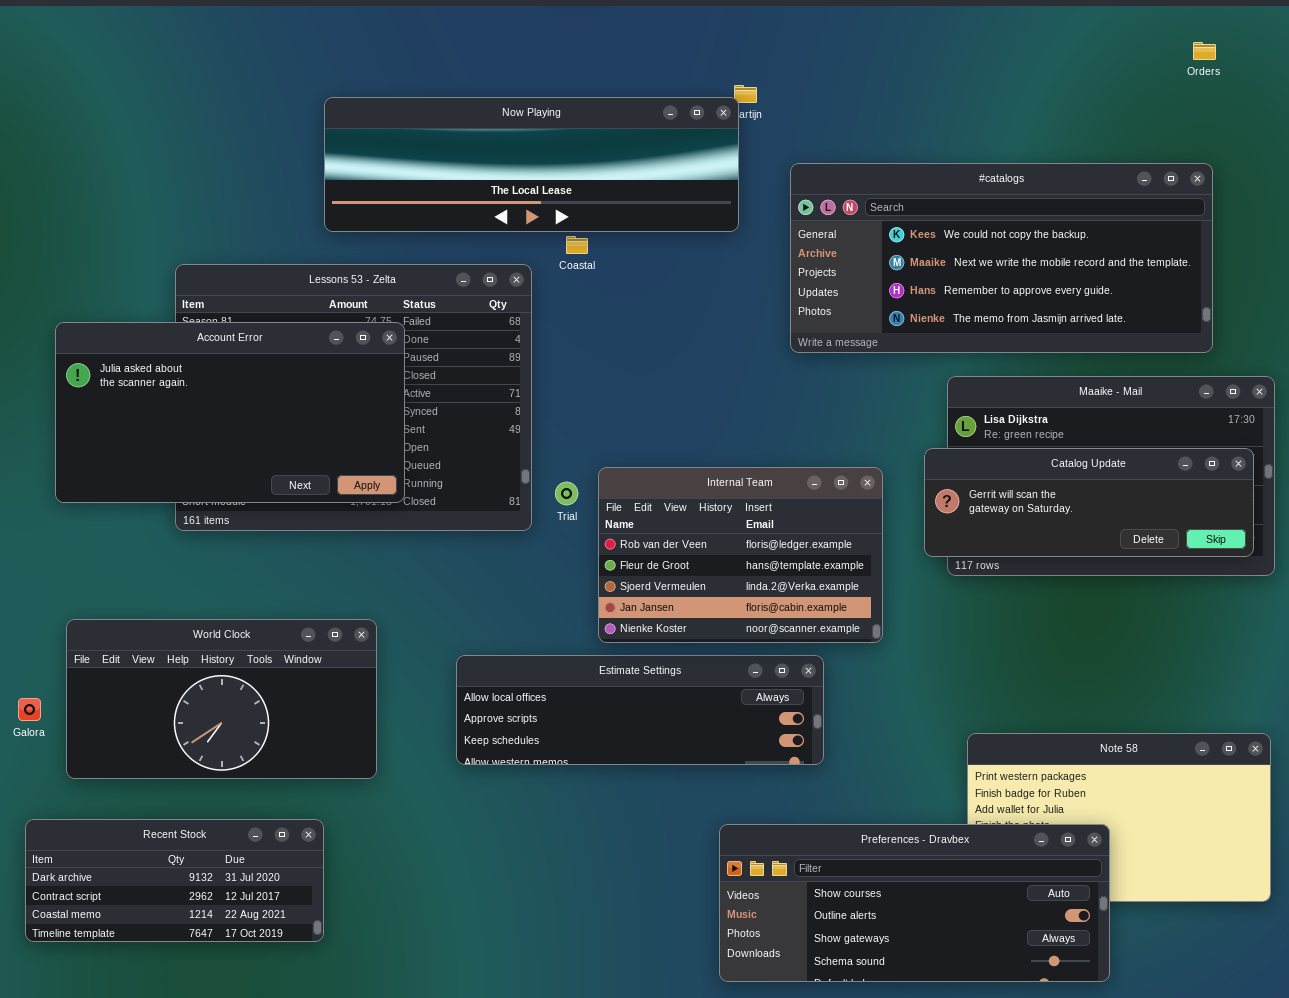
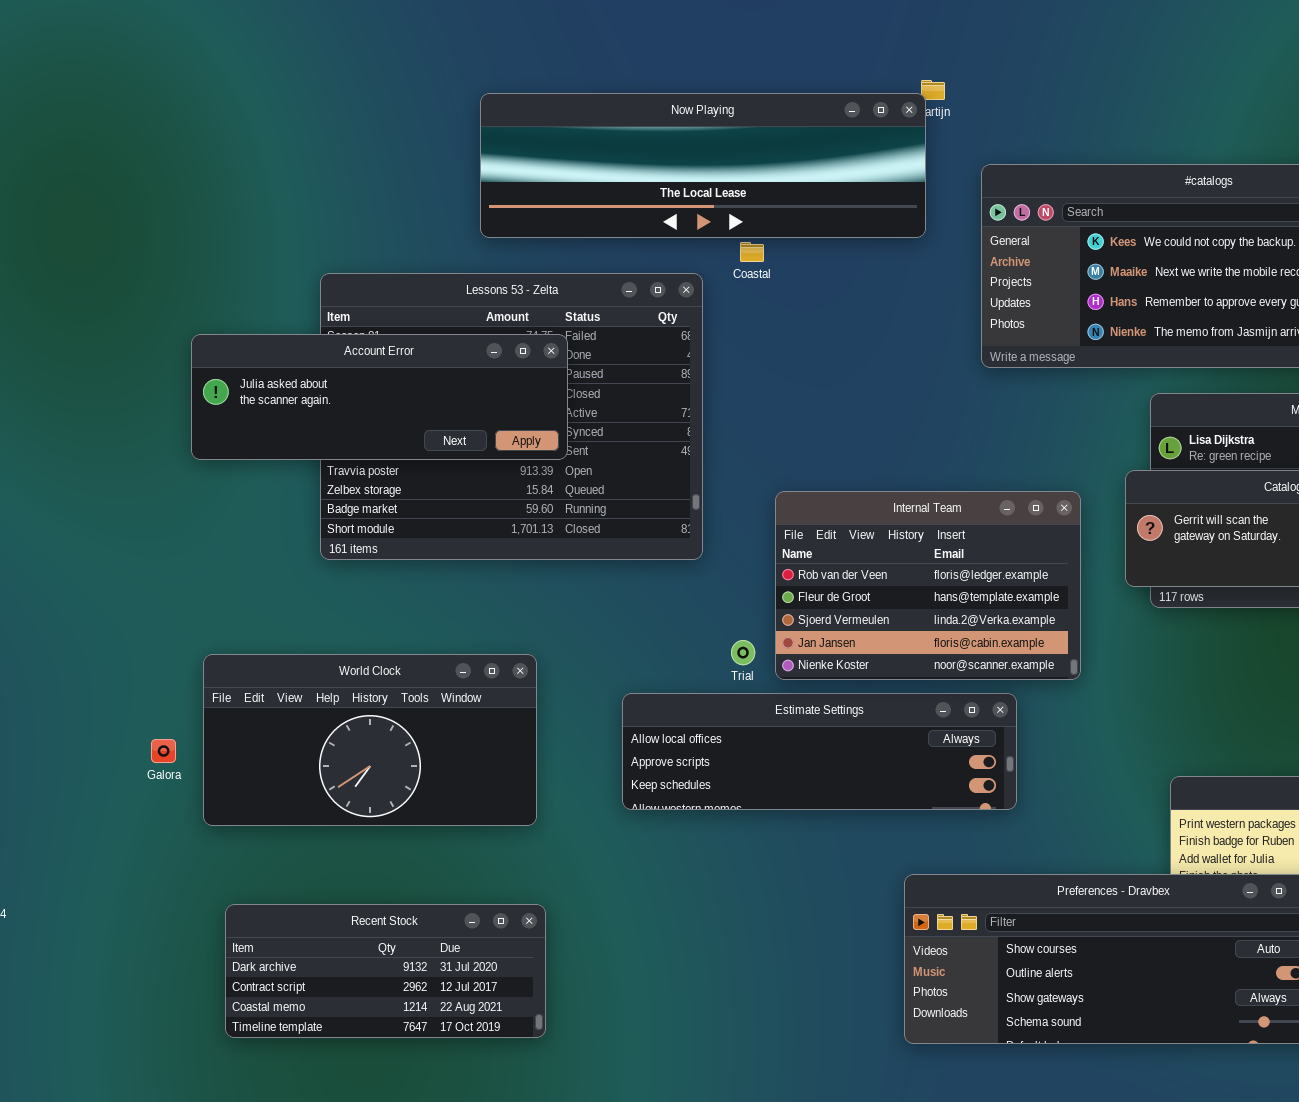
Account Error: [55,322,405,503] -> [191,334,568,460], resized
Trial: [555,482,578,505] -> [731,640,755,665], moved
Recent Stock: [25,819,324,942] -> [225,904,546,1038], moved

